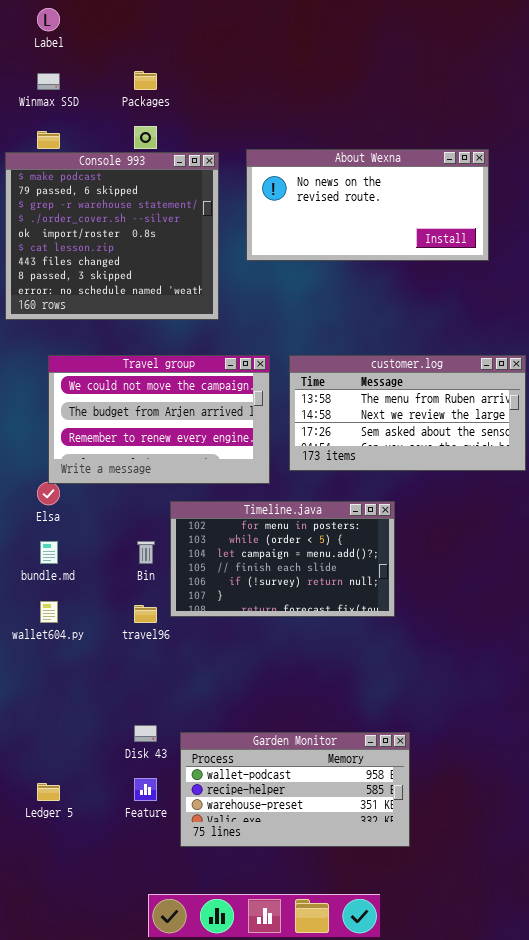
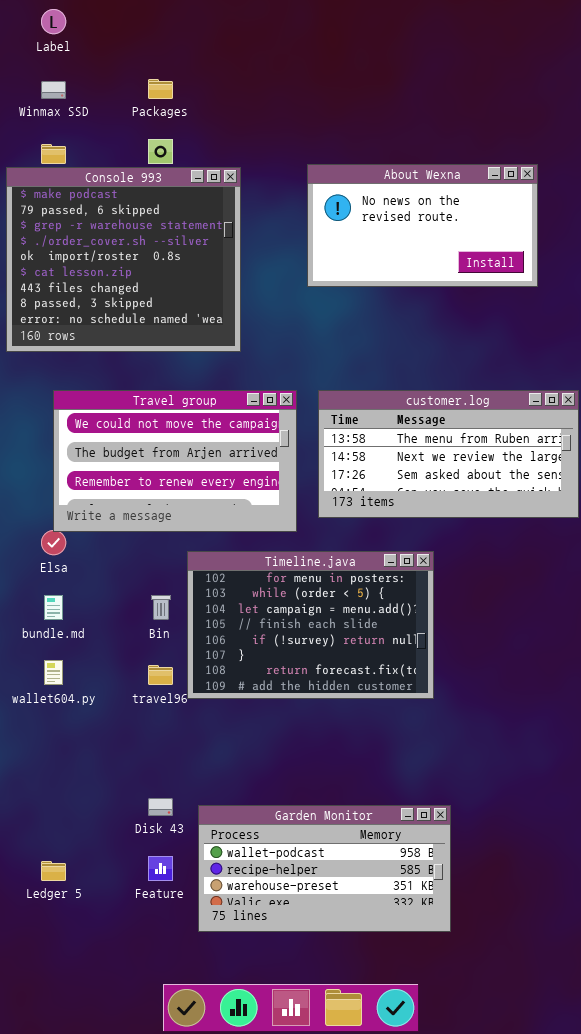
About Wexna: [246,149,489,261] -> [307,164,538,287], resized
Timeline.java: [170,501,395,617] -> [187,551,434,699], resized

